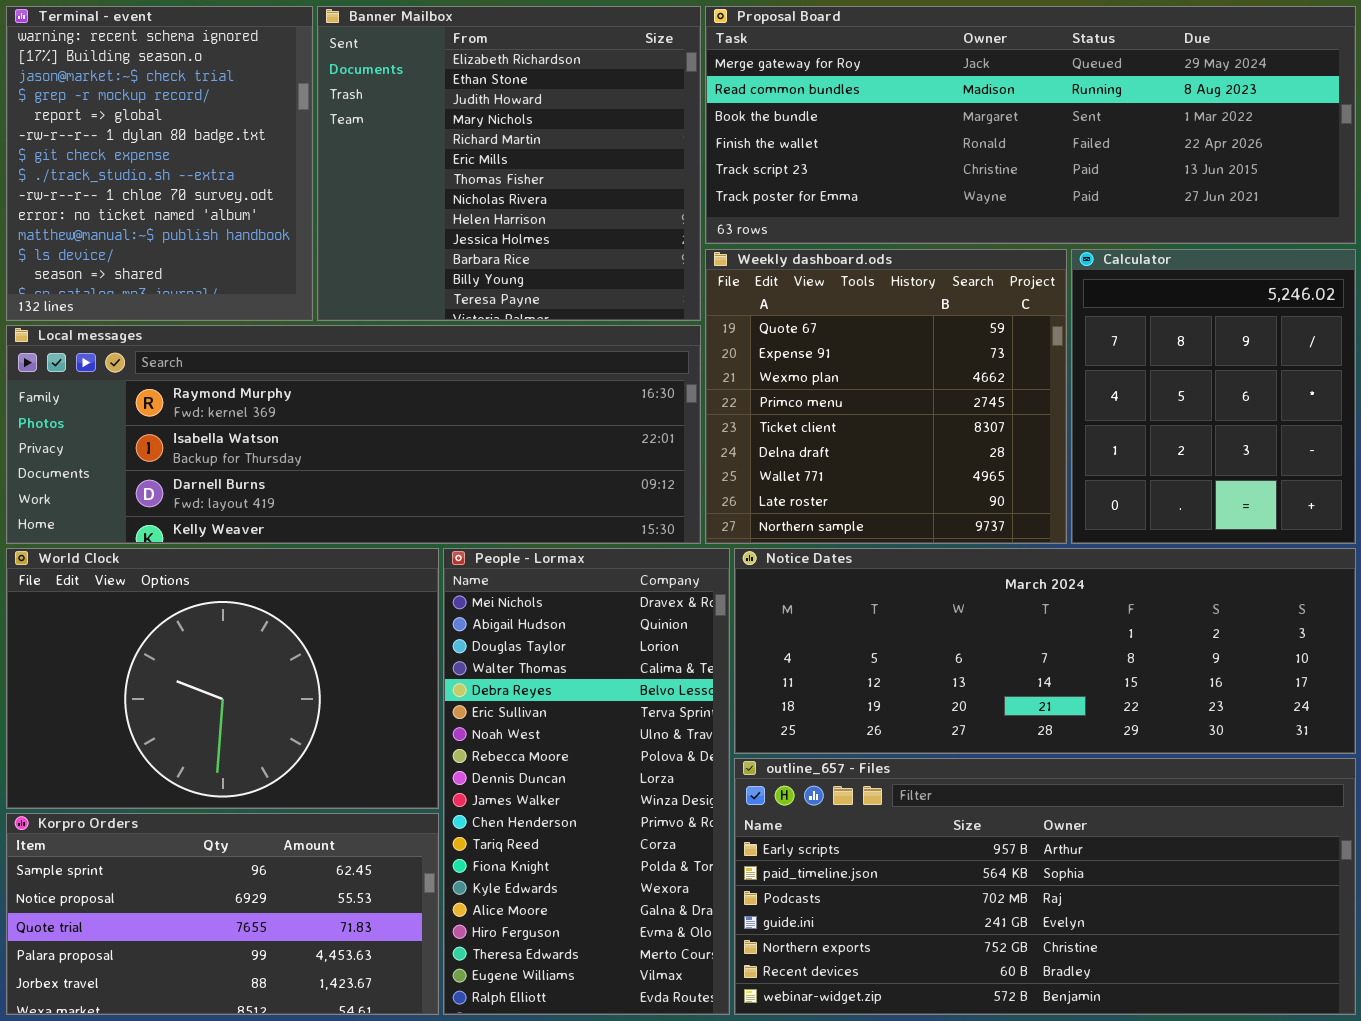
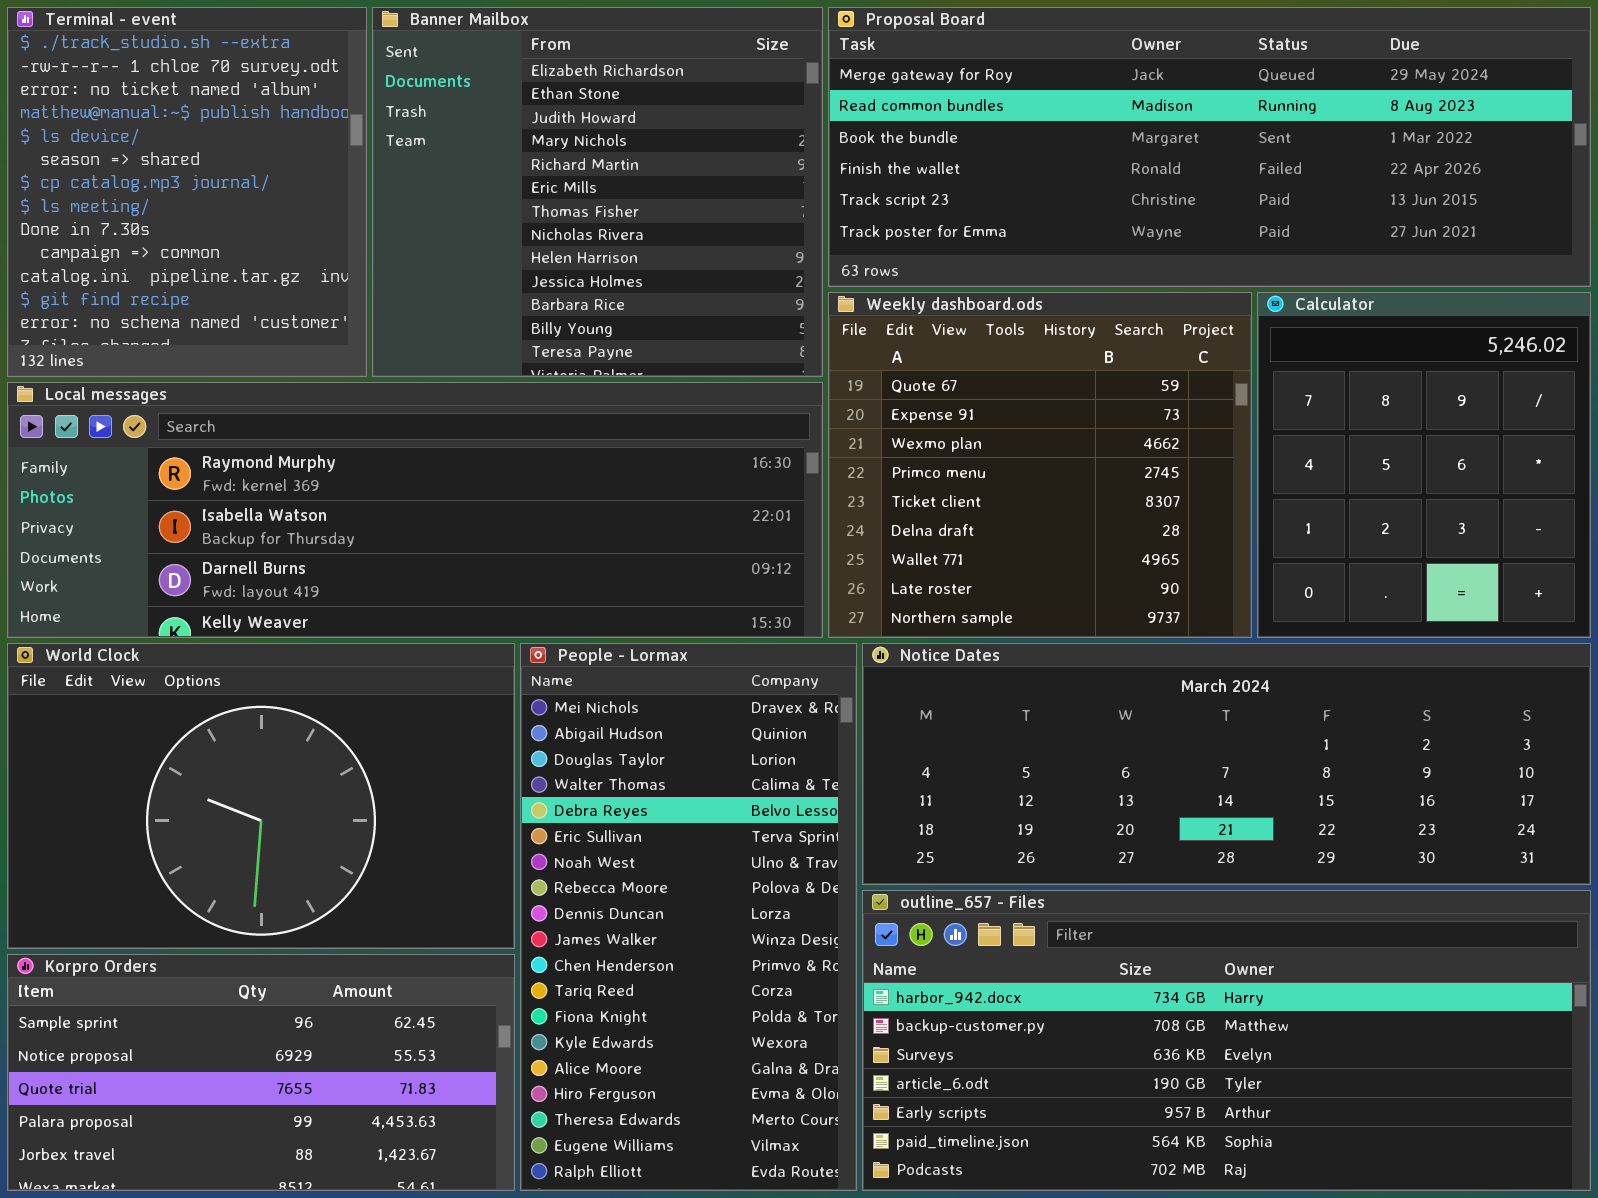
Terminal - event: [6,6,313,321] -> [7,7,367,377], scrolled down 7 rows
outline_657 - Files: [734,758,1356,1015] -> [862,890,1591,1191], scrolled up 4 rows

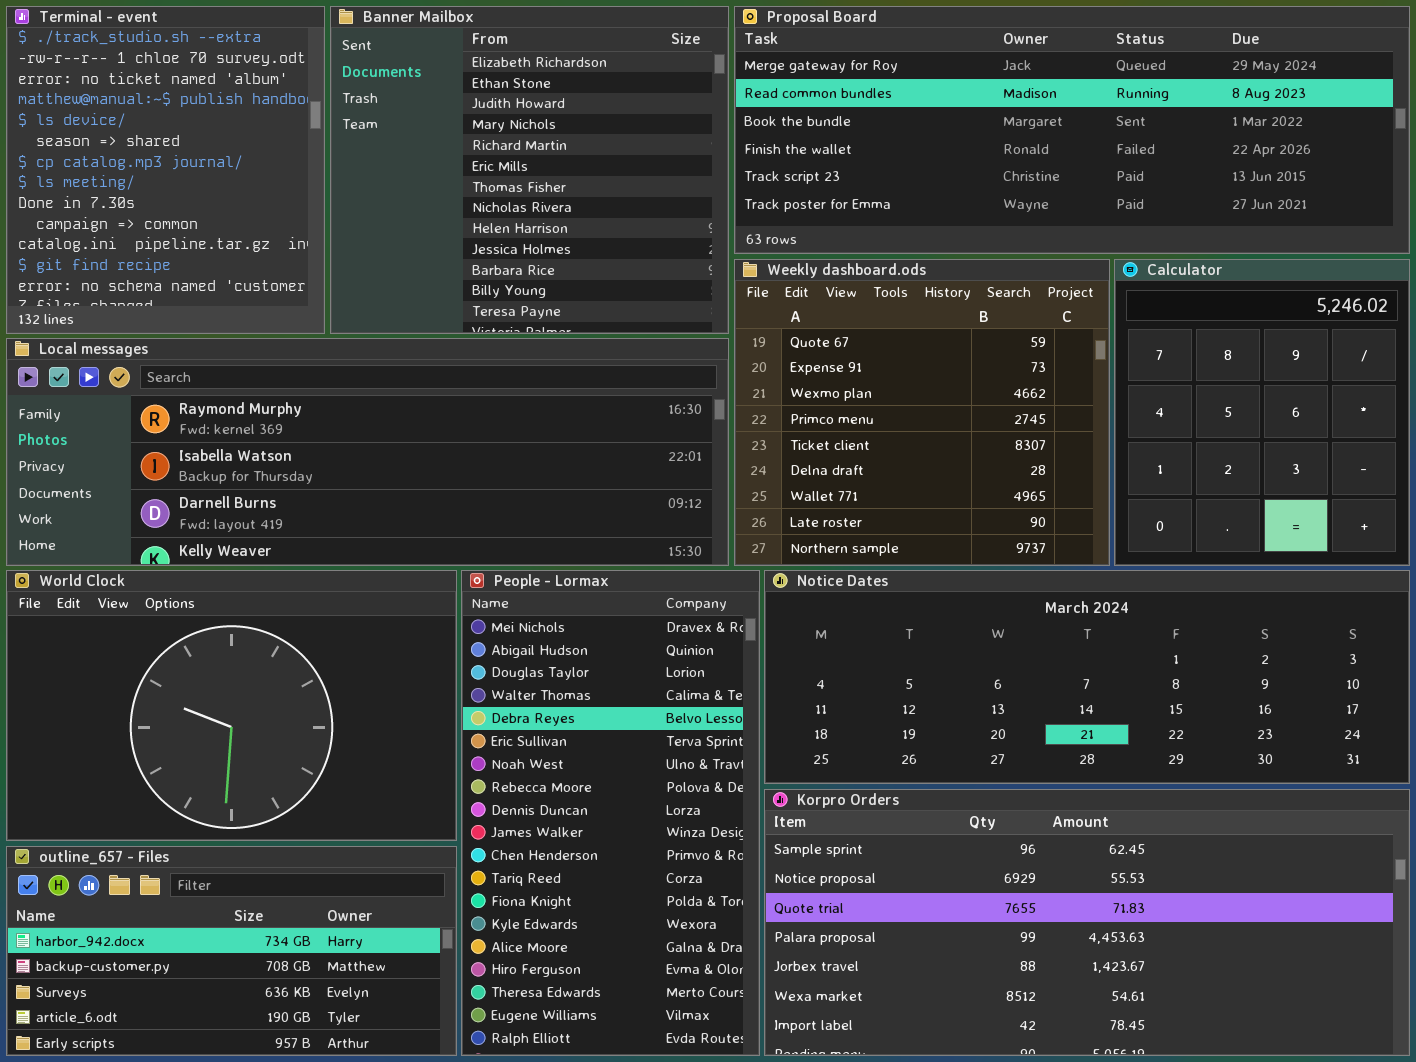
outline_657 - Files: [862,890,1591,1191] -> [6,846,457,1056], moved, resized
Korpro Orders: [7,954,515,1191] -> [764,789,1410,1056], moved, resized

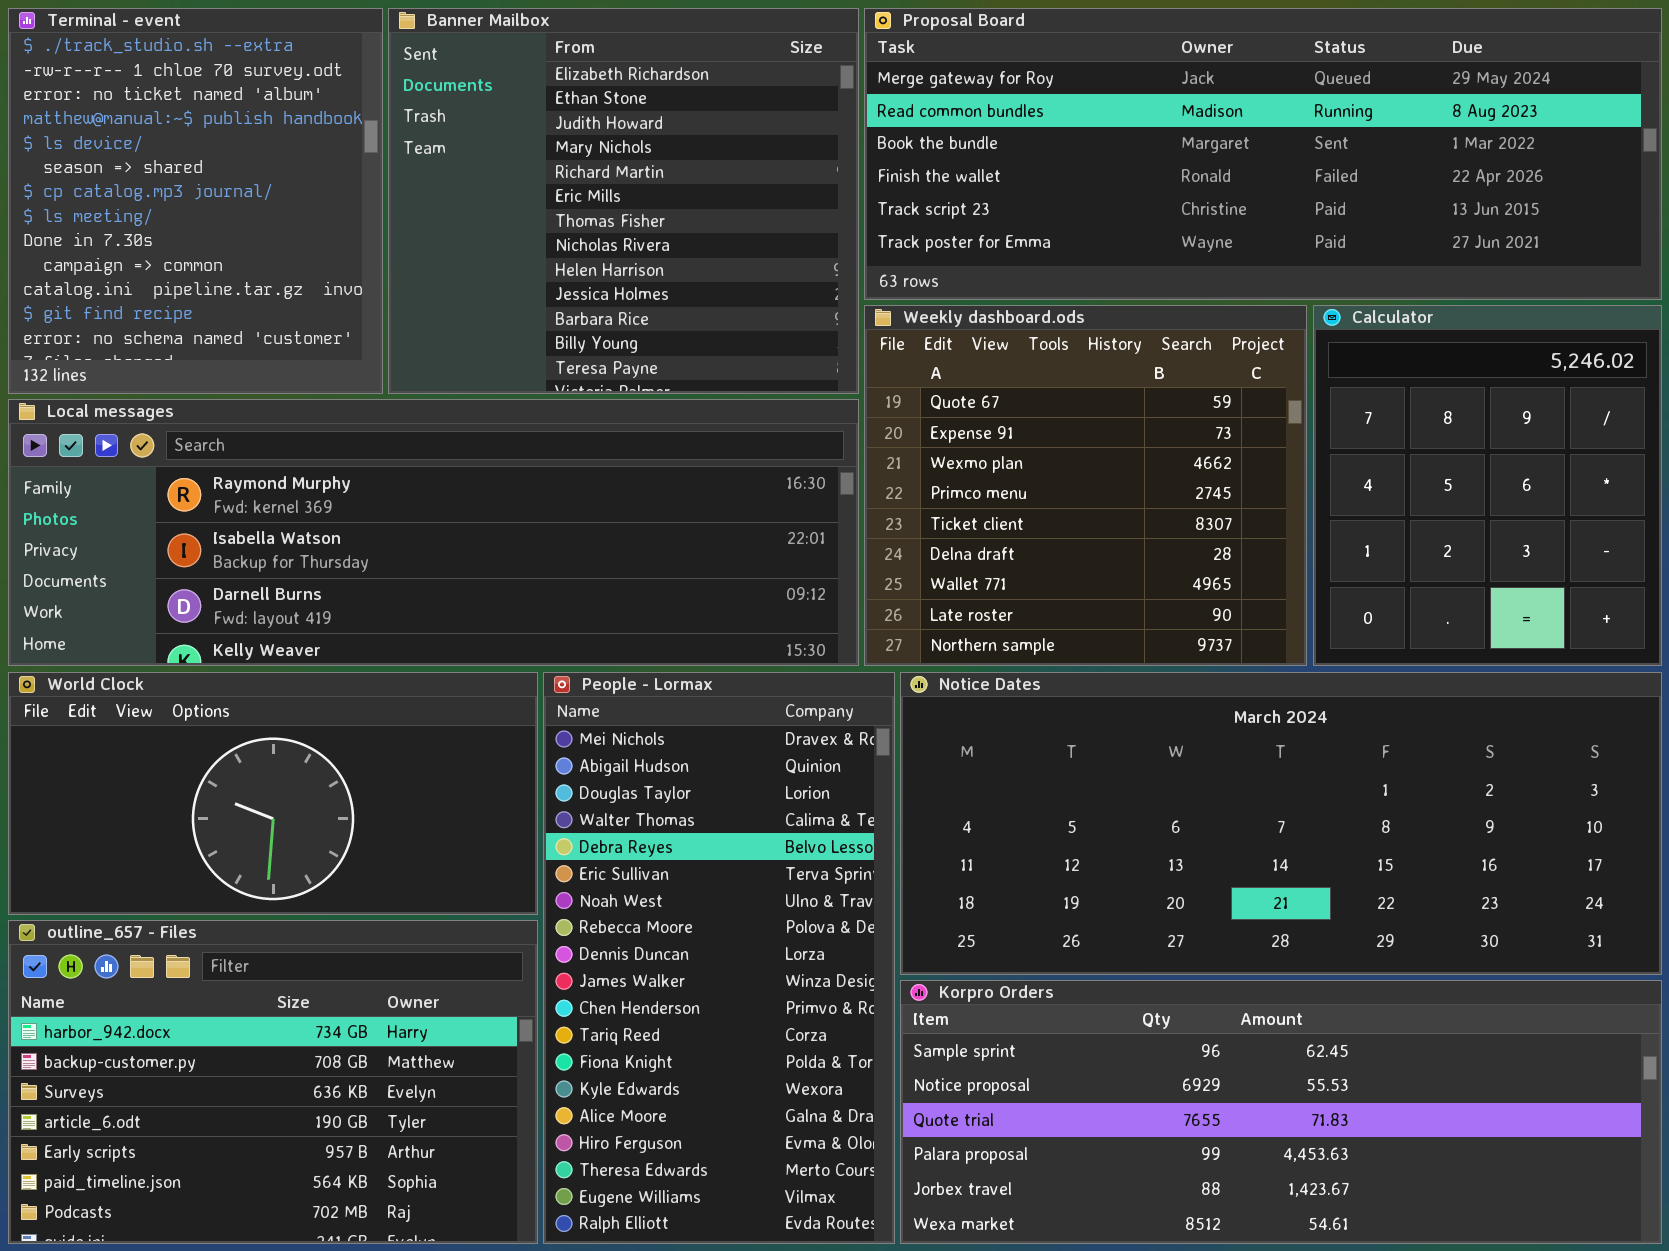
World Clock: [6,570,457,841] -> [8,672,538,915], resized
Notice Dates: [764,570,1410,784] -> [900,672,1662,975], resized
Korpro Orders: [764,789,1410,1056] -> [900,980,1662,1244], resized
outline_657 - Files: [6,846,457,1056] -> [8,920,538,1244], resized

